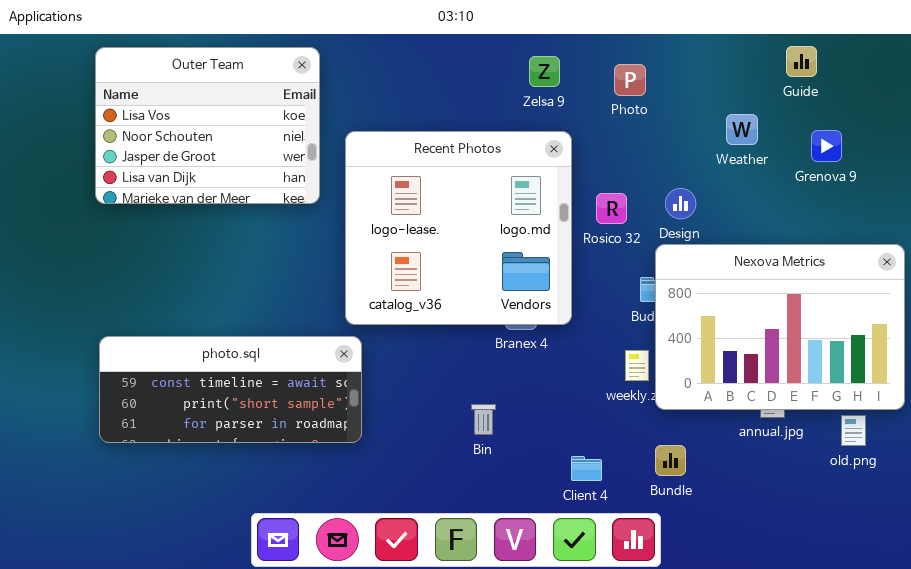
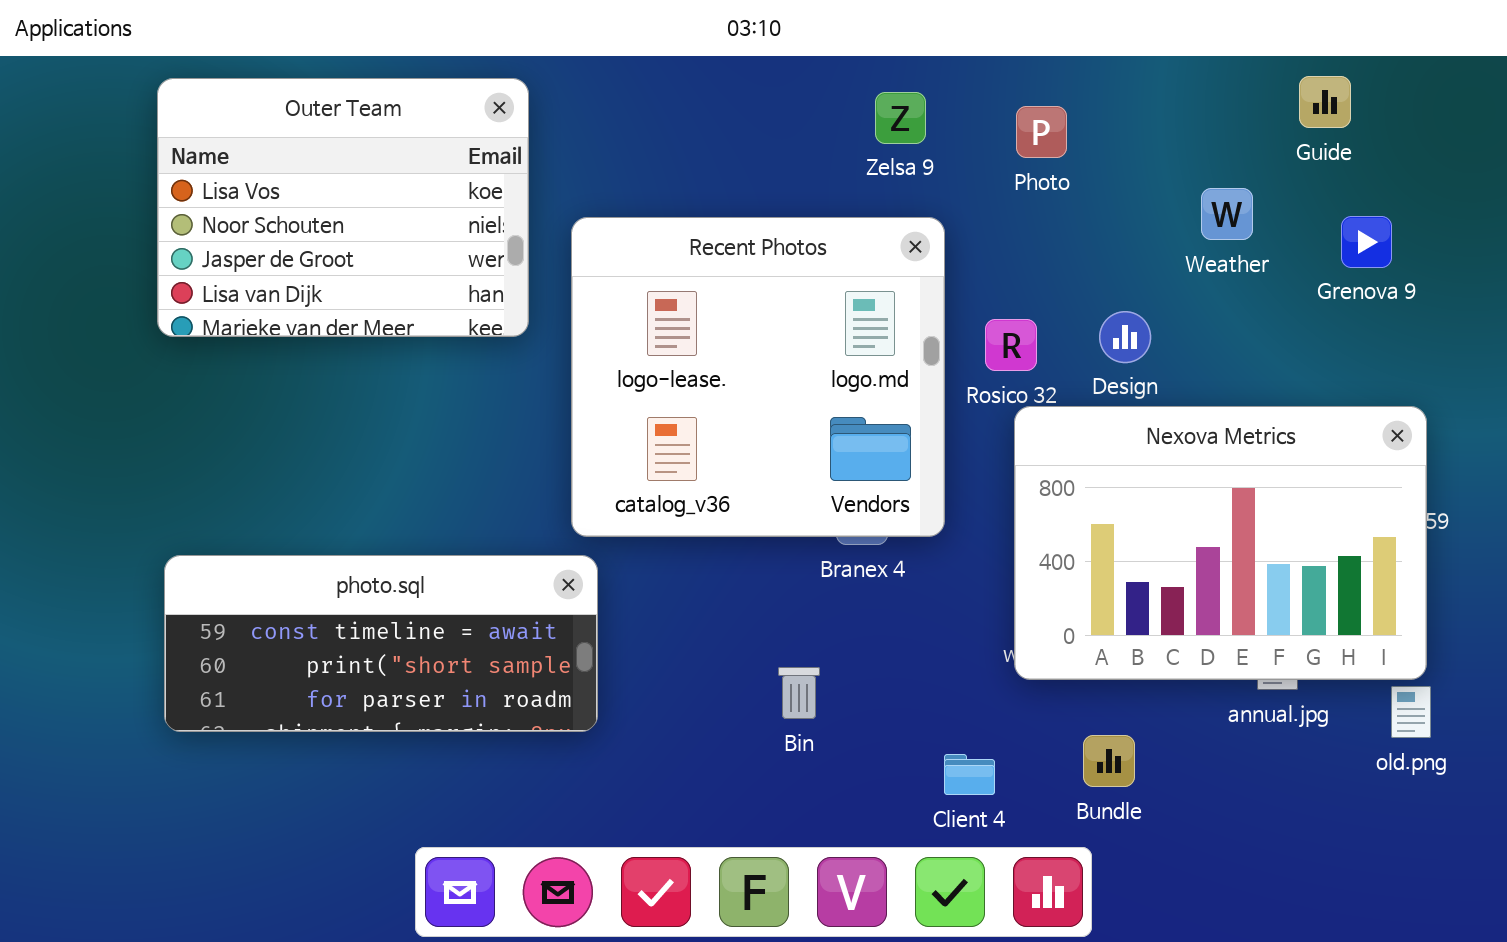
Nexova Metrics: [655,244,905,410] -> [1014,406,1427,680], moved

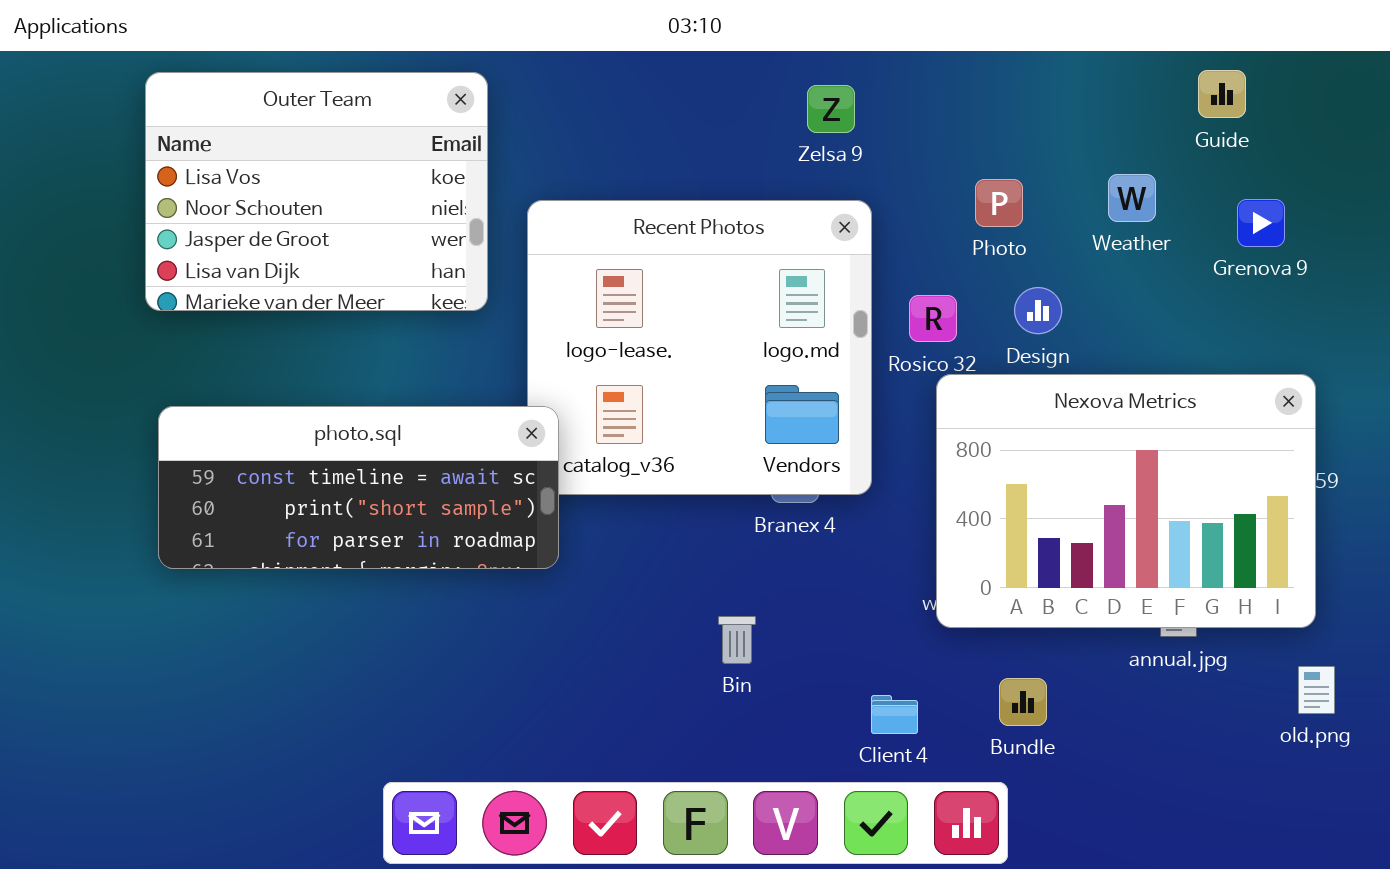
Photo: [1016,106,1067,158] -> [975,179,1023,227], moved
photo.sql: [164,555,598,732] -> [158,406,559,569], moved
old.png: [1391,686,1431,738] -> [1298,666,1335,714], moved

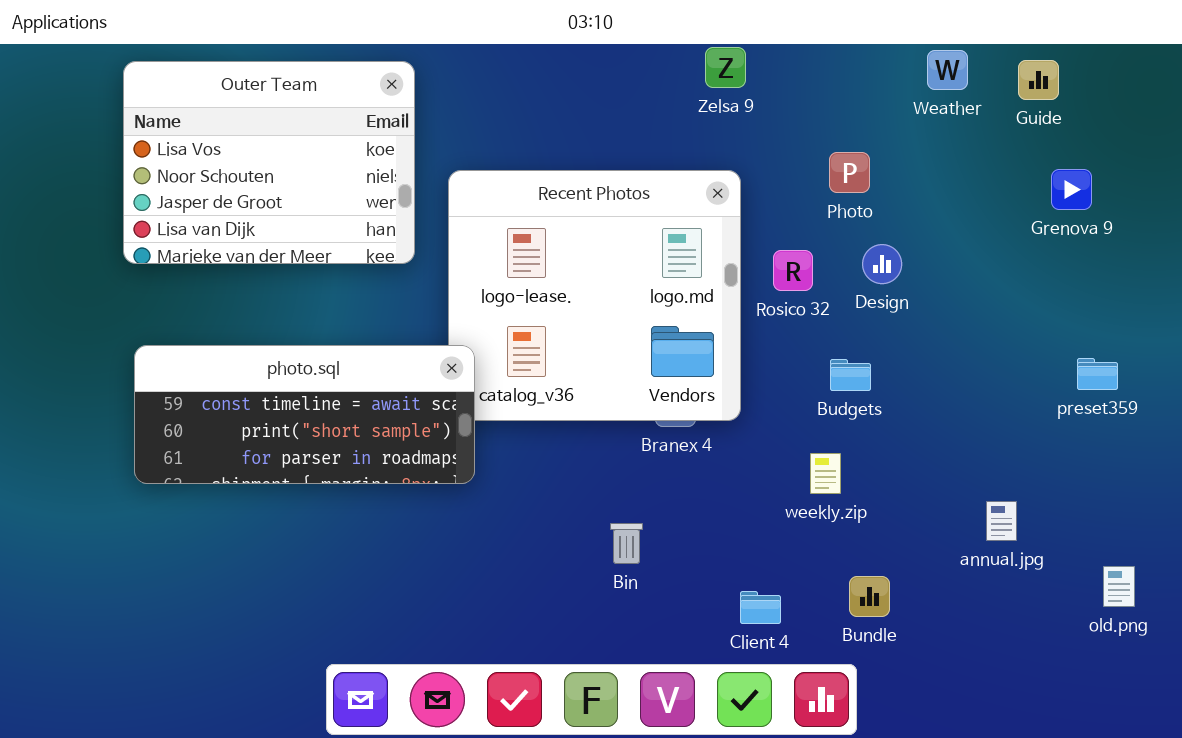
Zelsa 9: [807,85,855,133] -> [705,47,746,88], moved
Weather: [1108,174,1156,222] -> [927,50,968,90], moved
Nexova Metrics: [936,374,1316,628] -> none, closed

